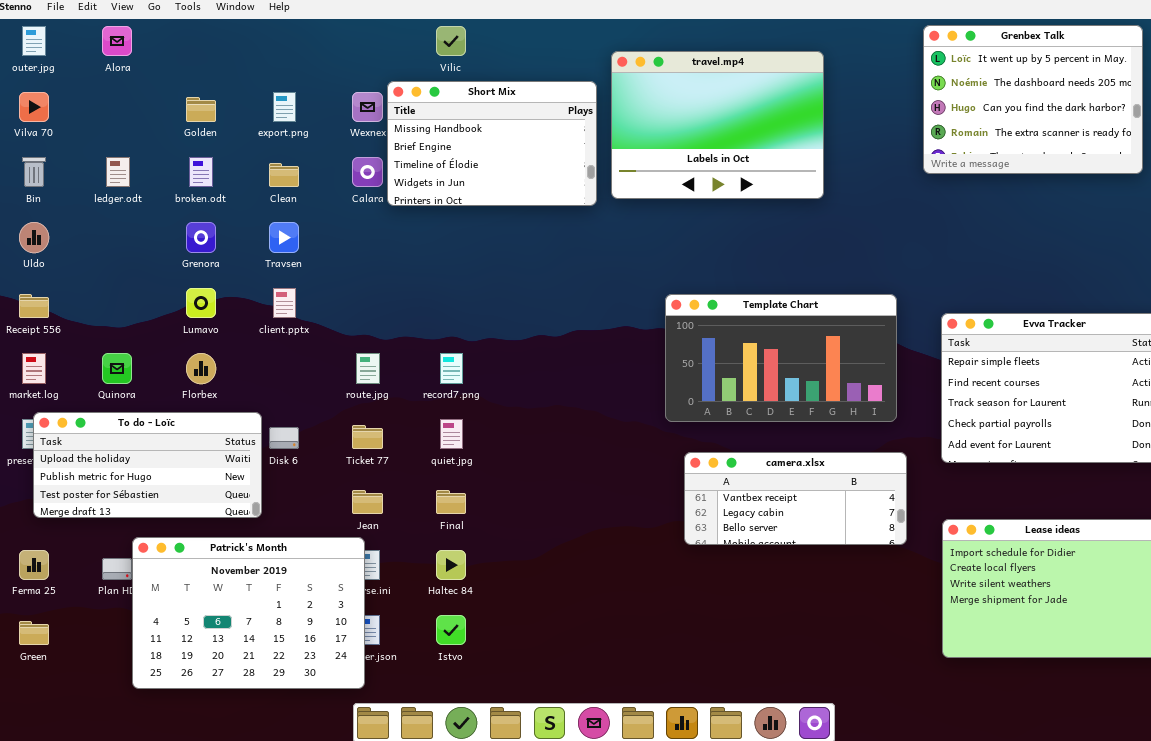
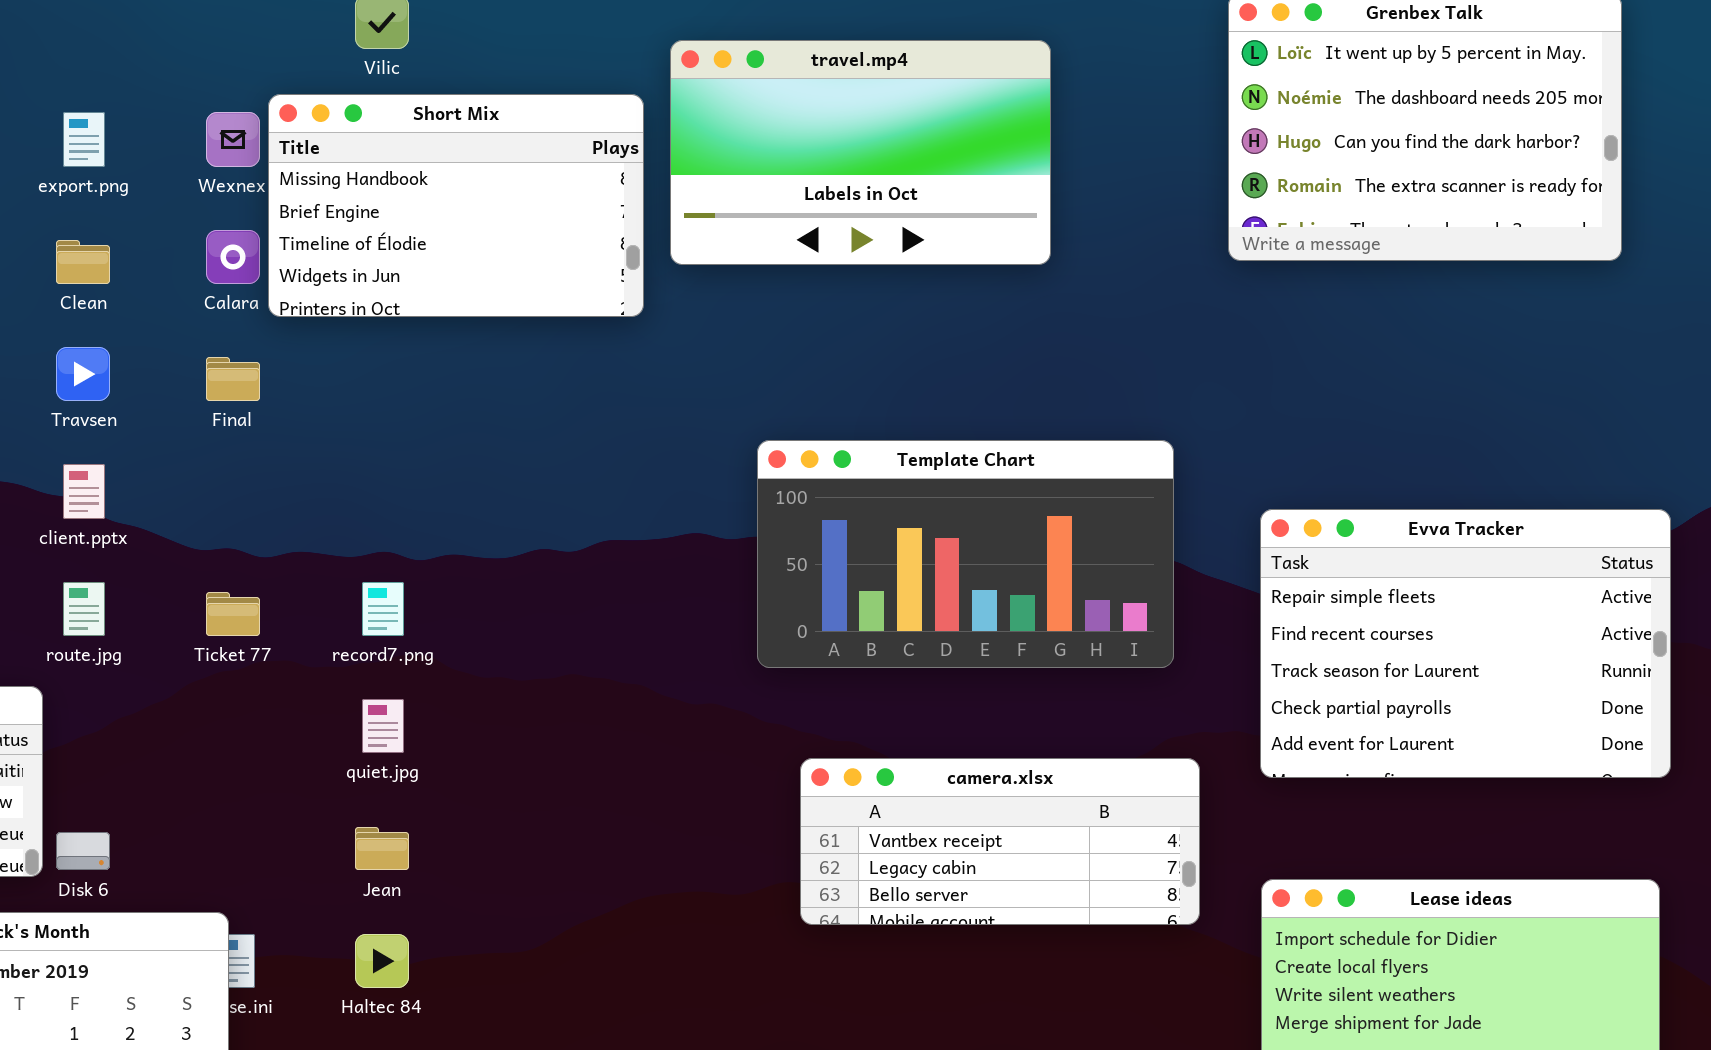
travel.mp4: [611,51,824,199] -> [670,40,1051,265], resized
Template Chart: [665,294,897,422] -> [757,440,1174,668], moved
route.jpg: [356,353,380,384] -> [63,582,105,636], moved
Ticket 77: [352,425,383,449] -> [206,592,260,636], moved
Disk 6: [269,427,299,449] -> [56,832,110,870], moved
Jean: [352,490,383,514] -> [355,827,409,870], moved
Final: [436,490,466,514] -> [206,357,260,401], moved

